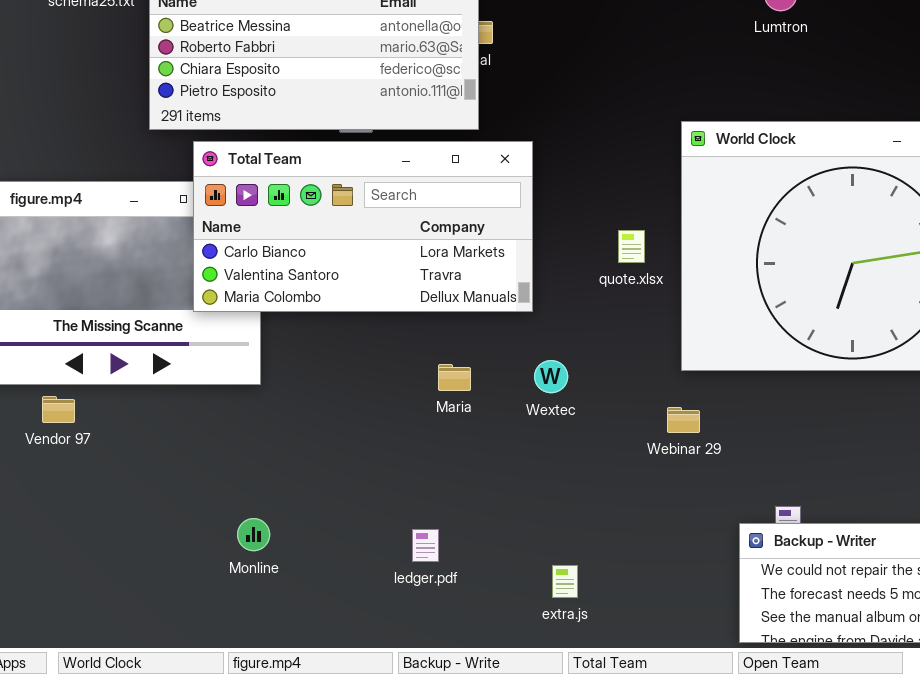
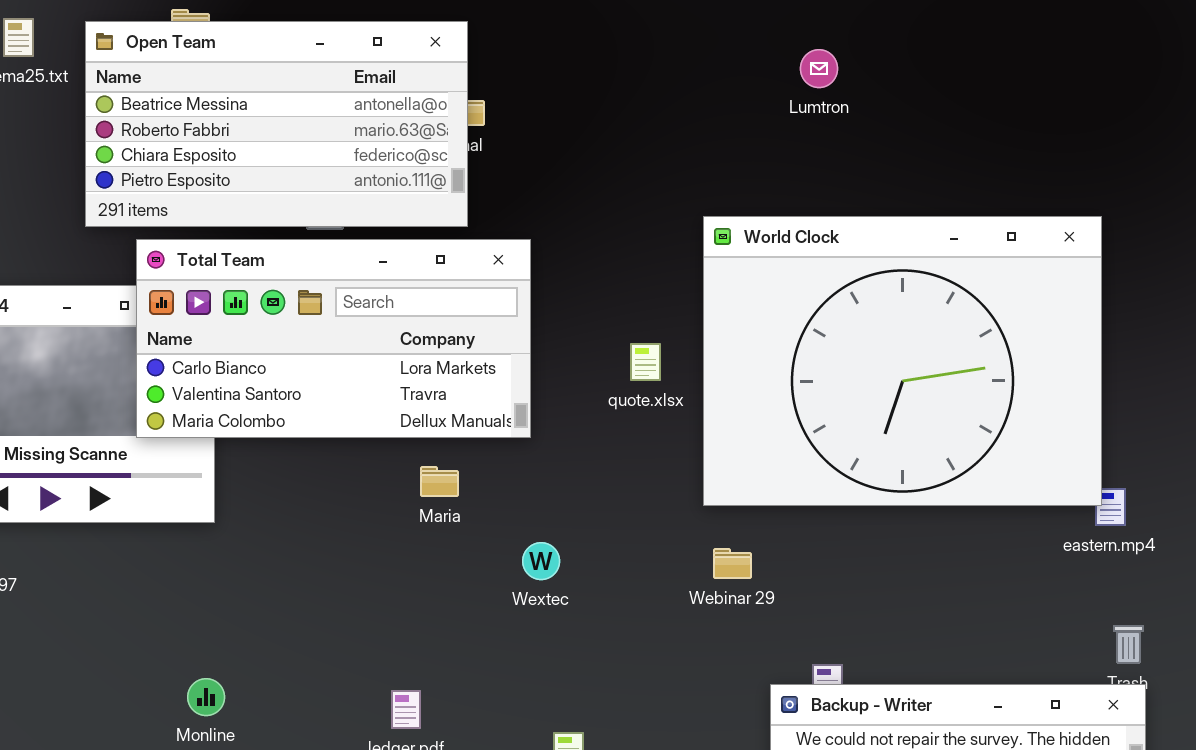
Wextec: [534,360,568,393] -> [522,542,560,580], moved
Maria: [438,364,471,391] -> [420,466,459,497], moved
Webinar 29: [667,407,700,433] -> [713,548,752,579], moved

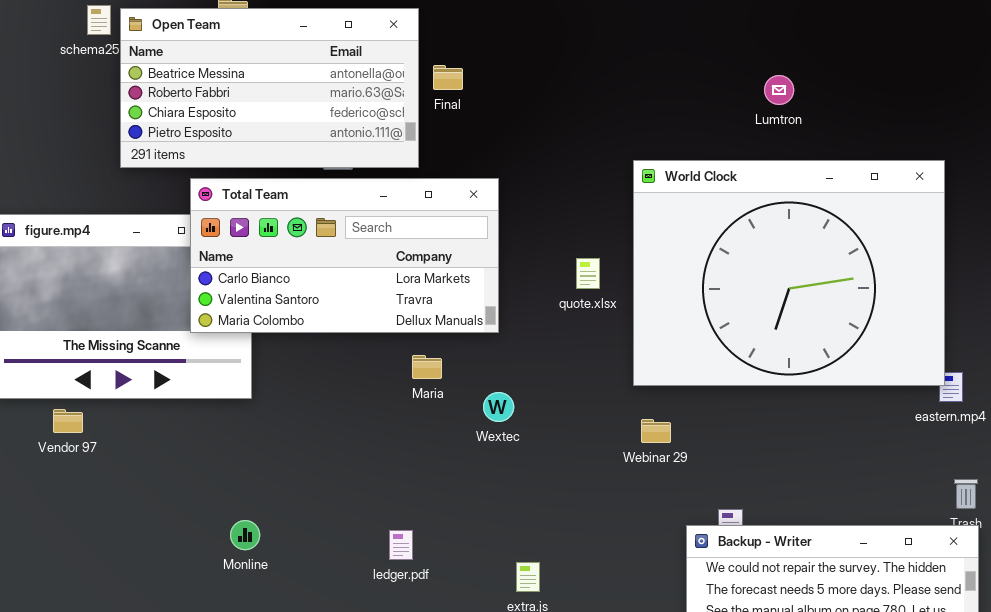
Open Team: [85,21,468,227] -> [120,8,419,168], moved
Lumtron: [800,49,838,88] -> [764,75,794,105], moved
Wextec: [522,542,560,580] -> [483,392,514,422], moved

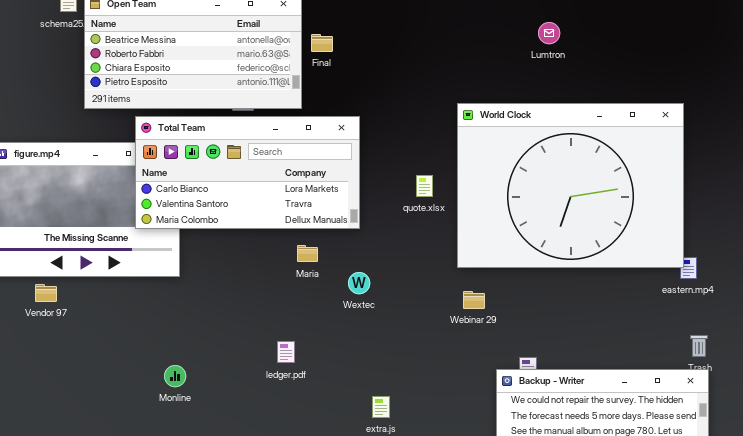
Lumtron: [764,75,794,105] -> [538,22,560,44], moved
ledger.pdf: [389,530,413,560] -> [277,341,295,363], moved

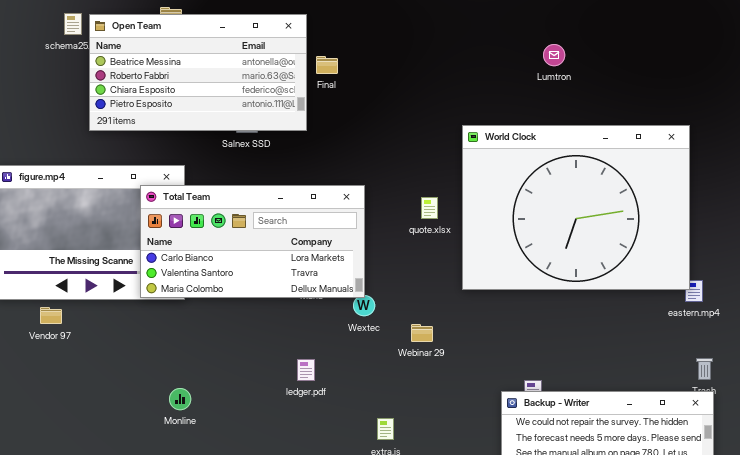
Total Team: [135,116,360,229] -> [140,185,365,298], moved
Webinar 29: [463,291,485,309] -> [411,324,433,342], moved
ledger.pdf: [277,341,295,363] -> [297,359,315,381], moved

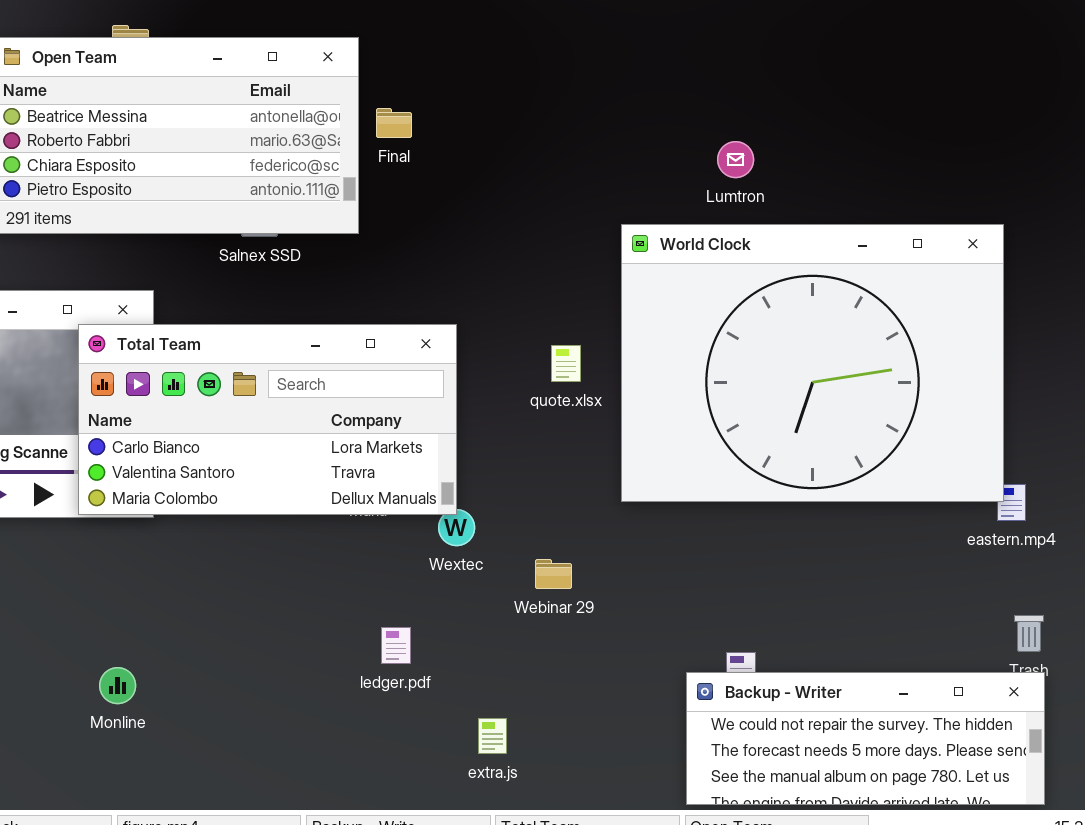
Lumtron: [543,44,565,66] -> [717,141,754,178], moved
ledger.pdf: [297,359,315,381] -> [381,627,411,664], moved
Monline: [169,388,191,410] -> [99,667,136,704], moved

